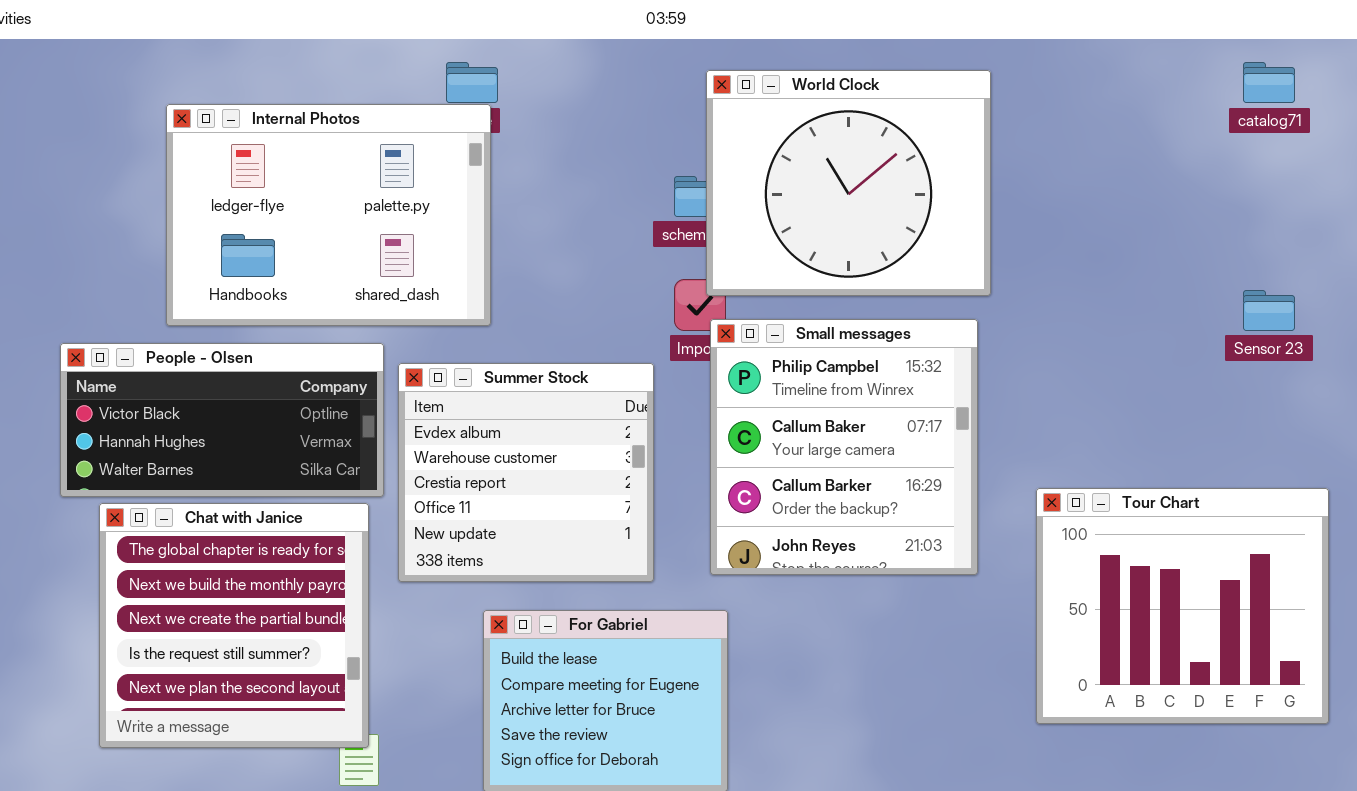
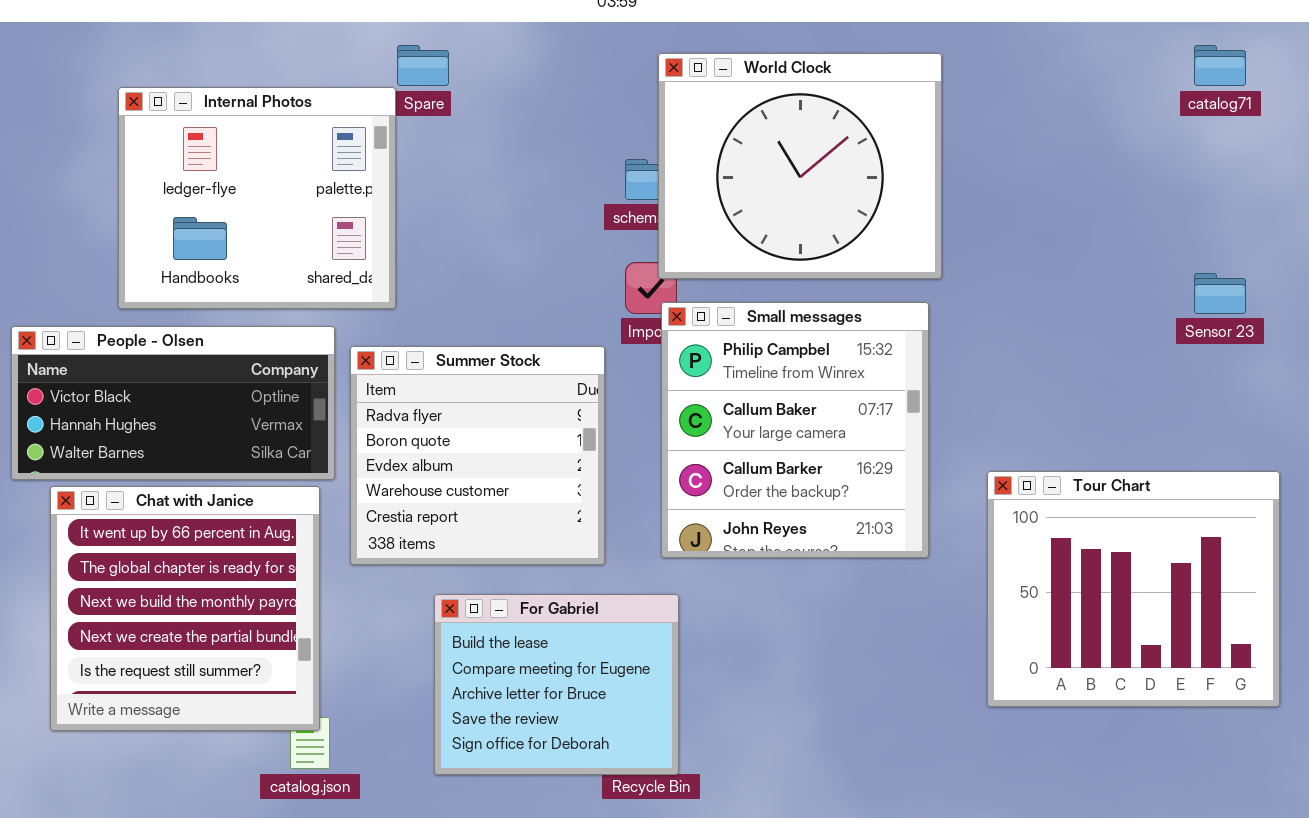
Internal Photos: [166,104,491,326] -> [118,87,396,309], resized
Summer Stock: [398,363,654,582] -> [350,346,605,565], scrolled up 2 rows
Chat with Janice: [99,503,369,748] -> [50,486,320,731], scrolled up 1 row

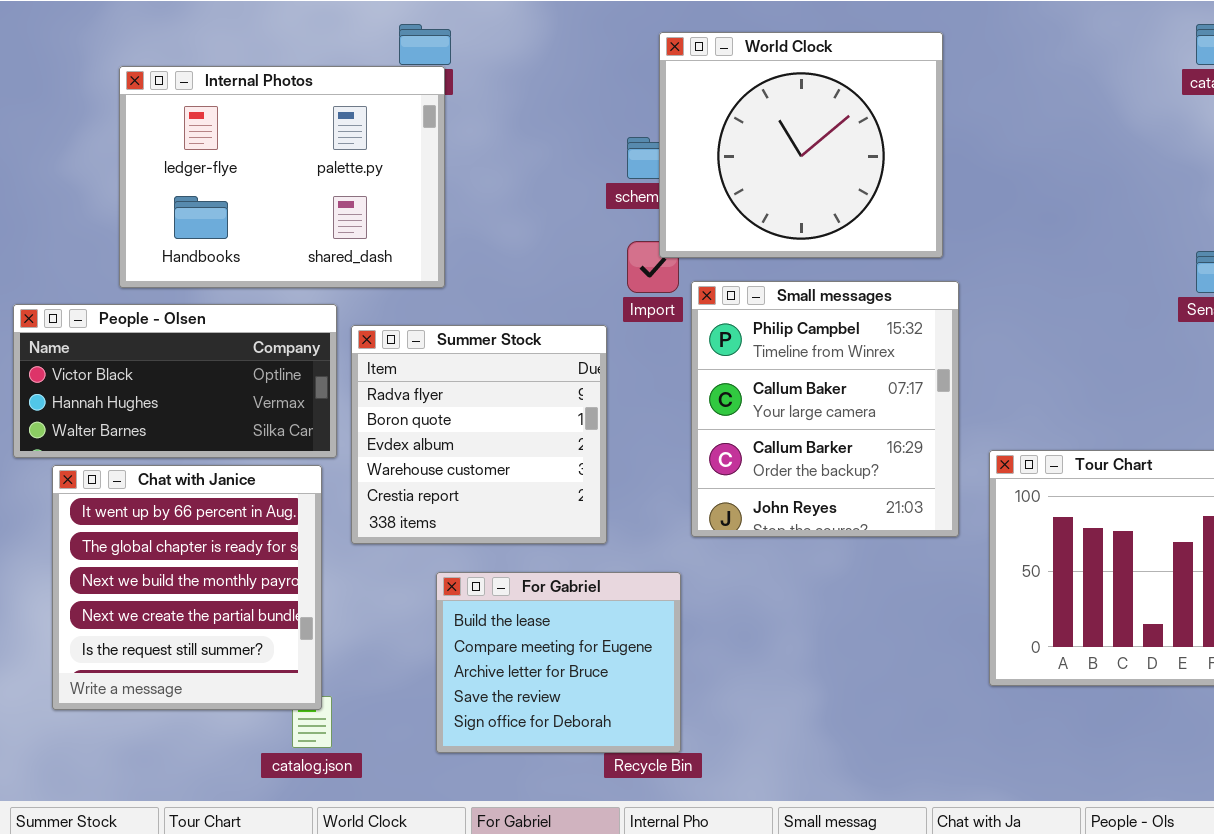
Internal Photos: [118,87,396,309] -> [119,66,445,288], resized
Small messages: [661,302,929,558] -> [691,281,959,537], moved

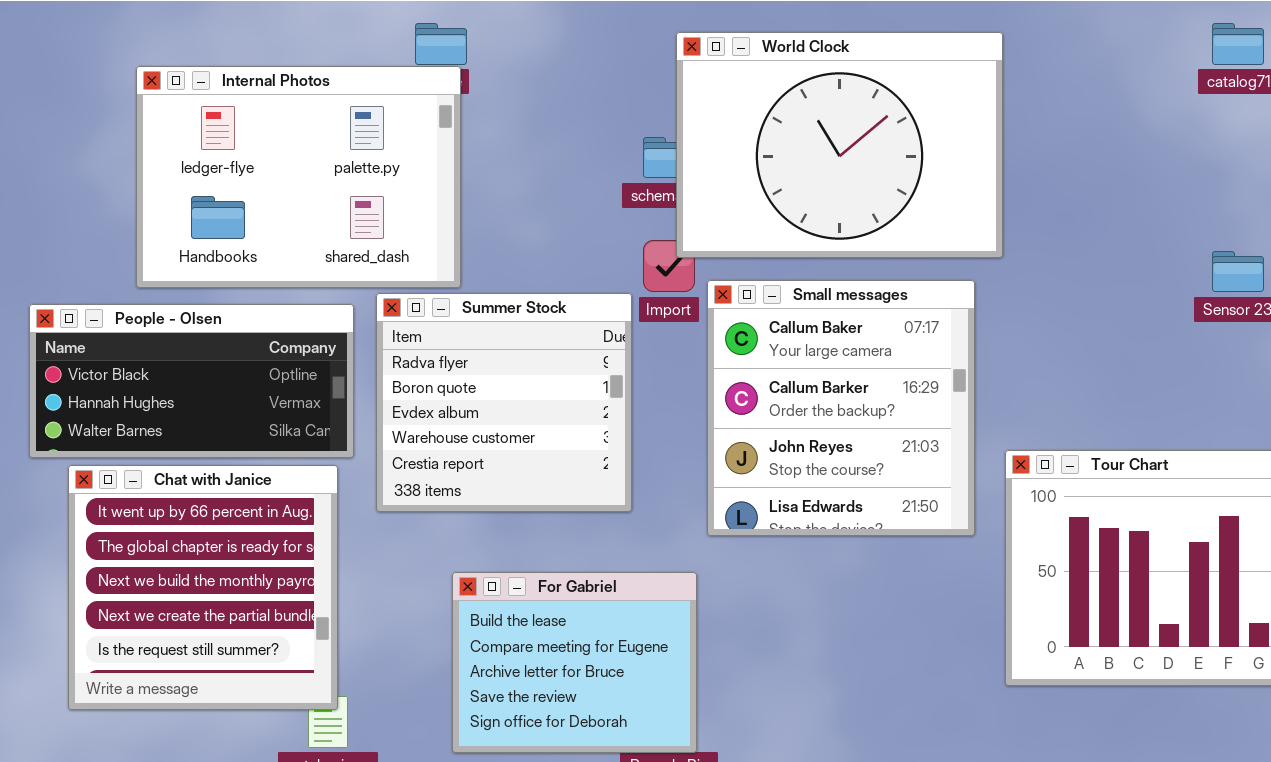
World Clock: [659,32,943,258] -> [676,32,1003,258], resized
Small messages: [691,281,959,537] -> [707,280,975,536], scrolled down 1 row
Summer Stock: [351,325,607,544] -> [376,293,632,512], moved

